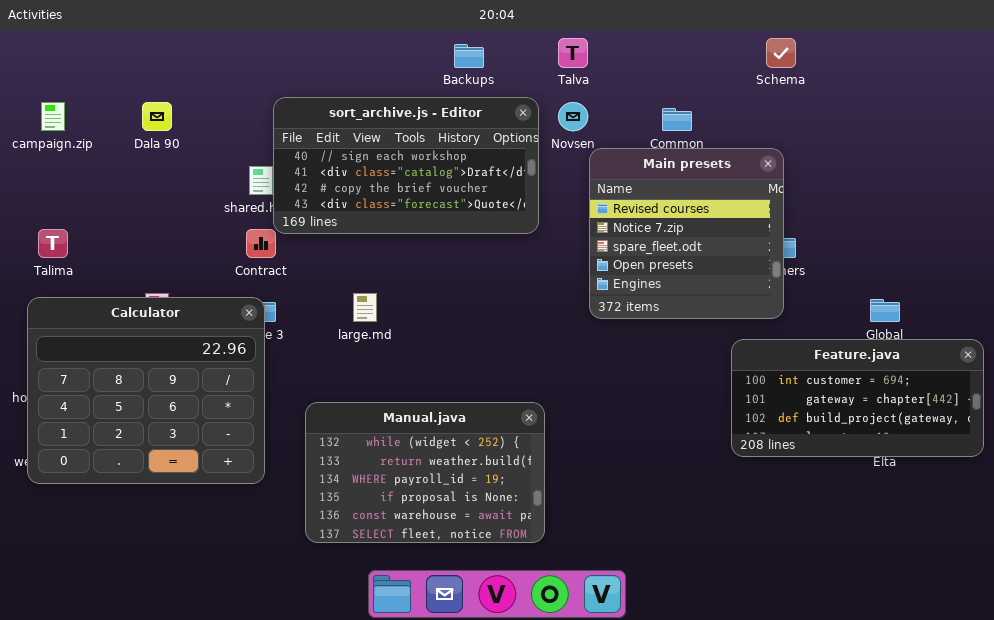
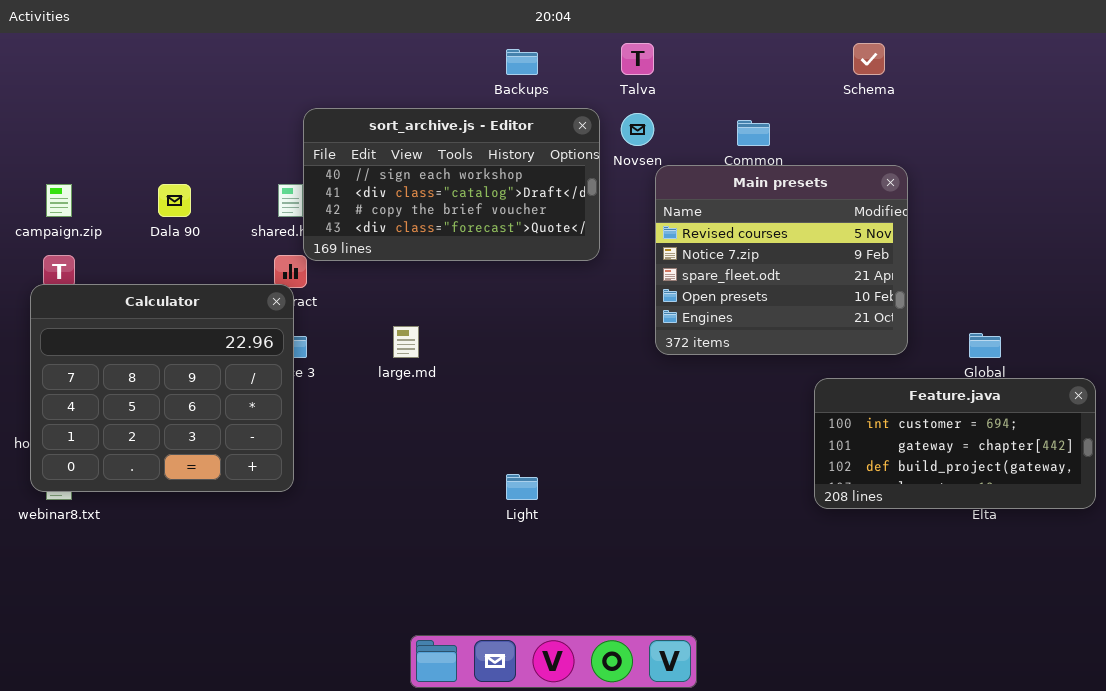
campaign.zip: [41,102,65,131] -> [46,184,72,217], moved
Dala 90: [142,102,172,131] -> [158,184,191,217], moved
Main presets: [589,148,784,319] -> [655,165,908,355], resized
Calculator: [27,297,265,484] -> [30,284,294,492], moved
Manual.java: [305,402,545,543] -> none, closed

